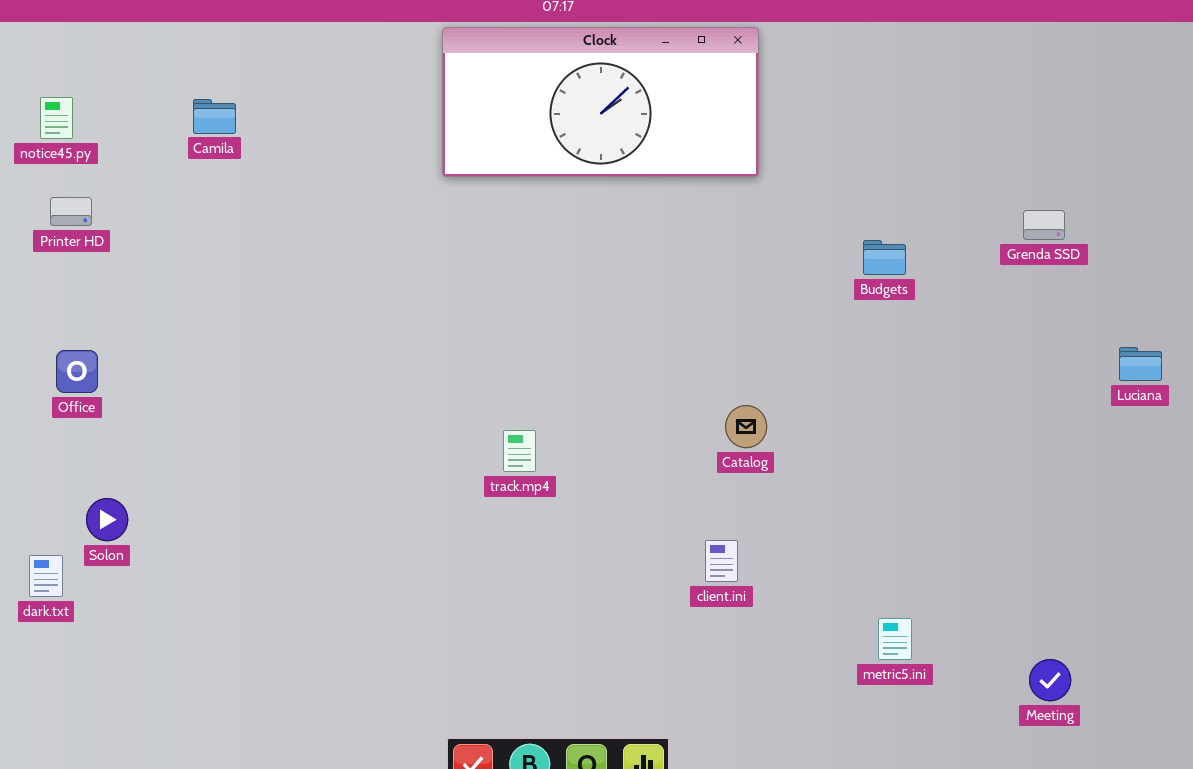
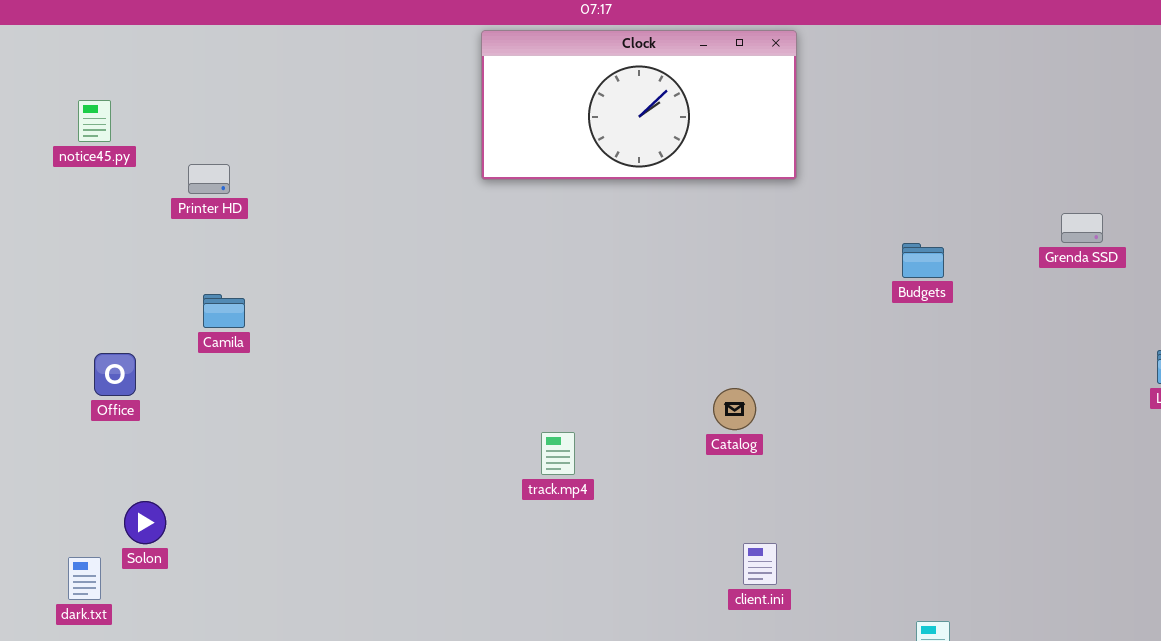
Camila: [193,99,236,134] -> [203,294,245,328], moved
Printer HD: [50,197,92,226] -> [188,164,230,194], moved
Catalog: [725,405,767,448] -> [713,388,756,430], moved

